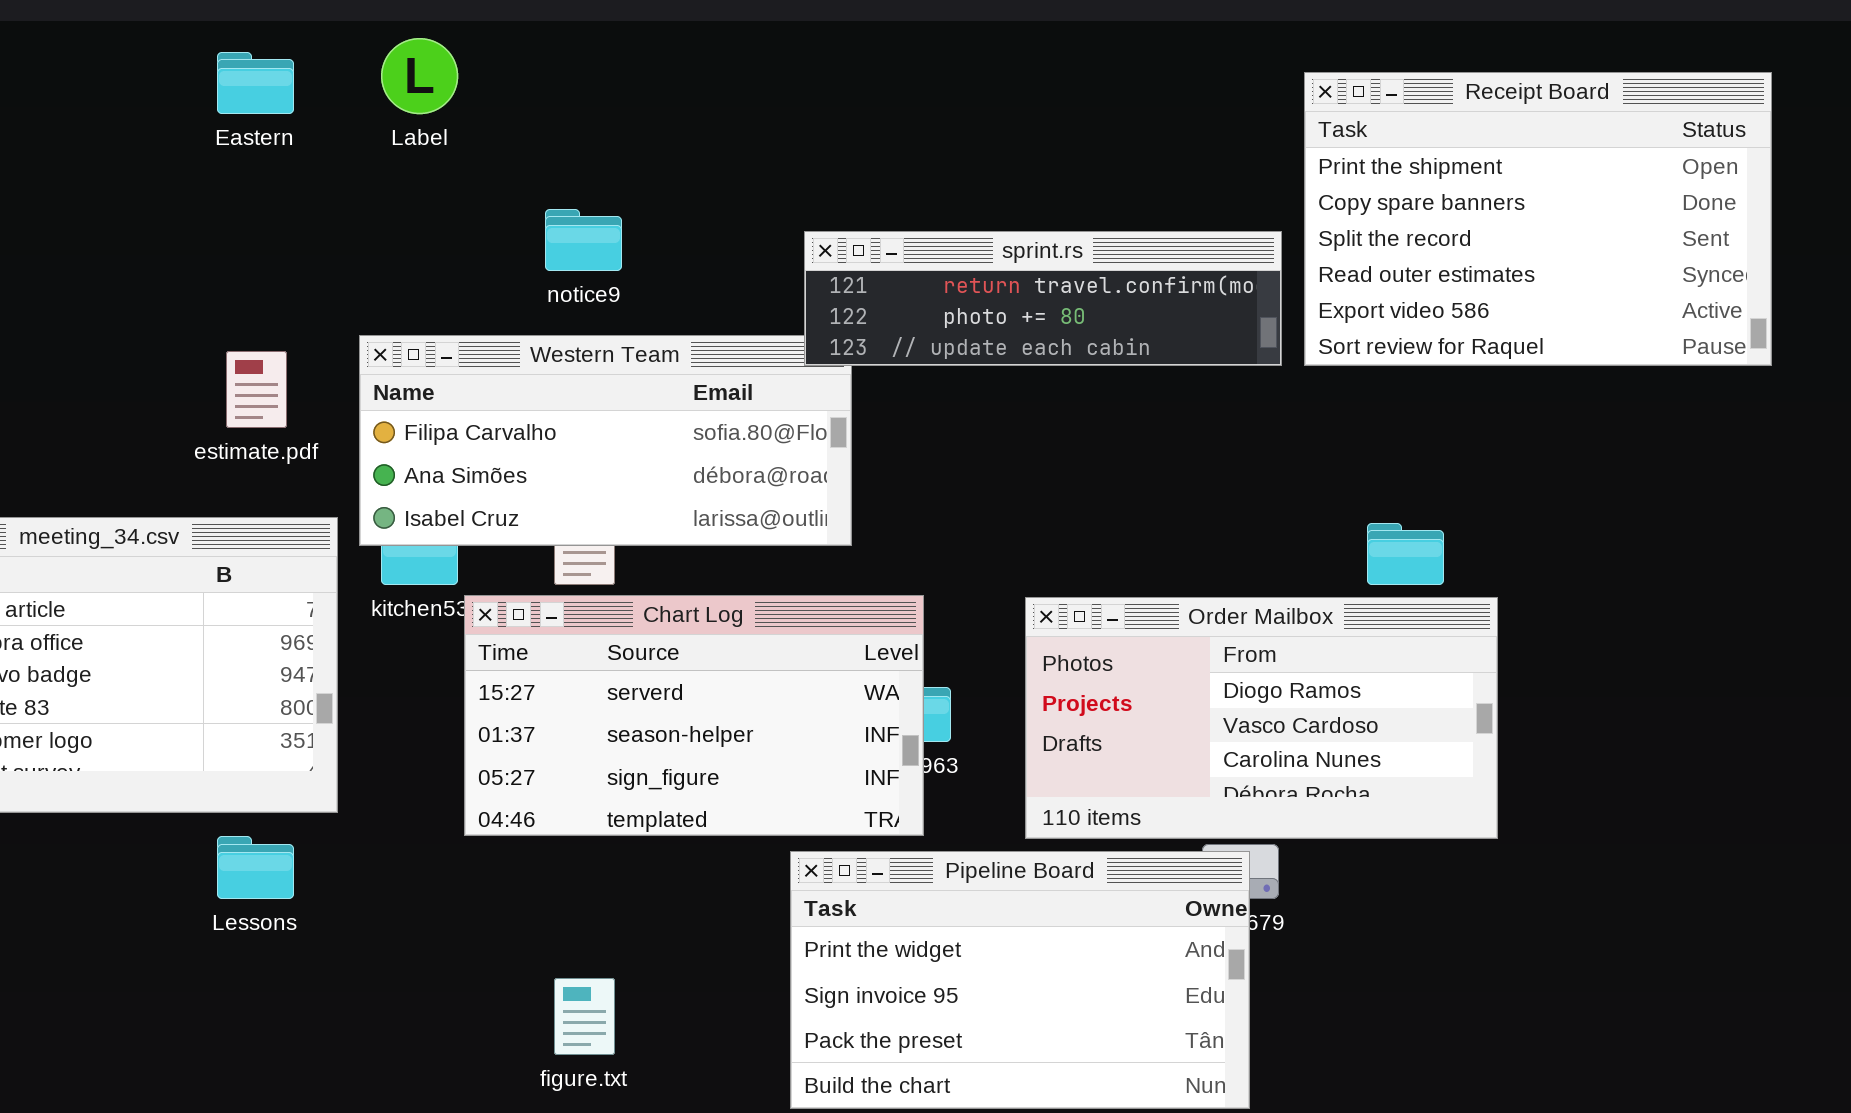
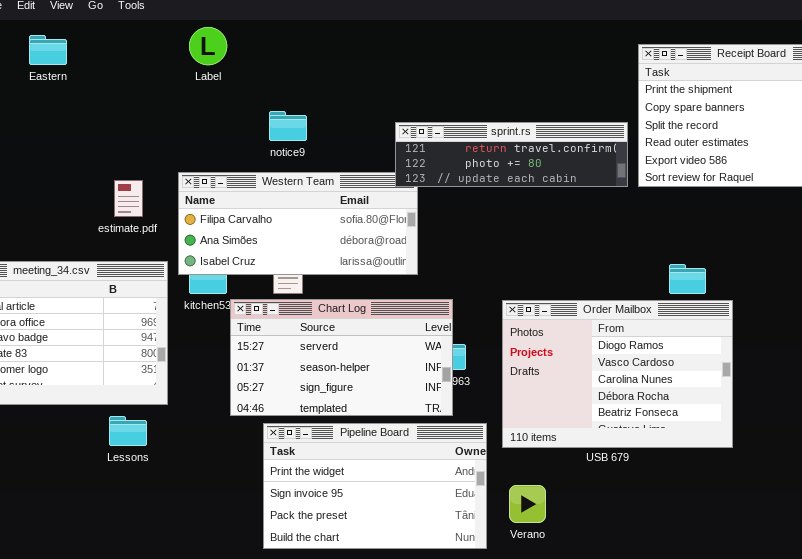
Eastern: [217,52,294,114] -> [29,35,67,65], moved
Order Mailbox: [1025,597,1498,839] -> [502,300,733,448], resized
Pipeline Board: [790,851,1250,1109] -> [263,423,487,549], moved

